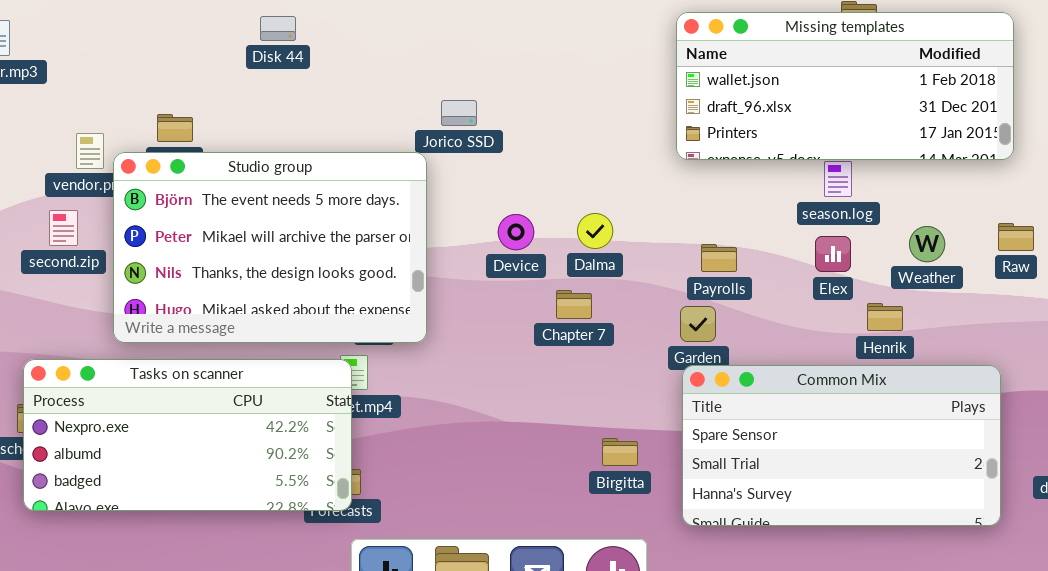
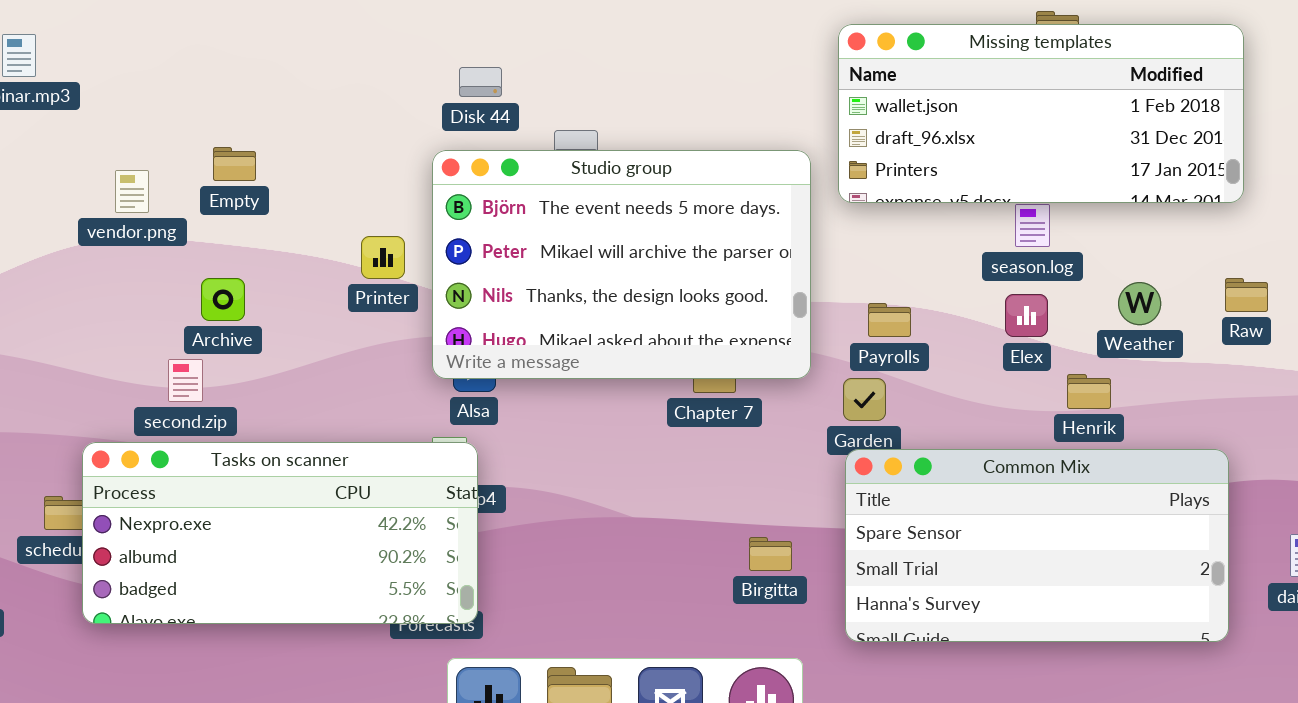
Disk 44: [260,16,296,41] -> [459,67,502,97], moved
Studio group: [113,152,427,343] -> [432,150,811,379], moved
second.zip: [49,210,78,246] -> [168,359,203,402], moved
Tasks on scanner: [23,359,352,511] -> [82,442,478,624], moved

